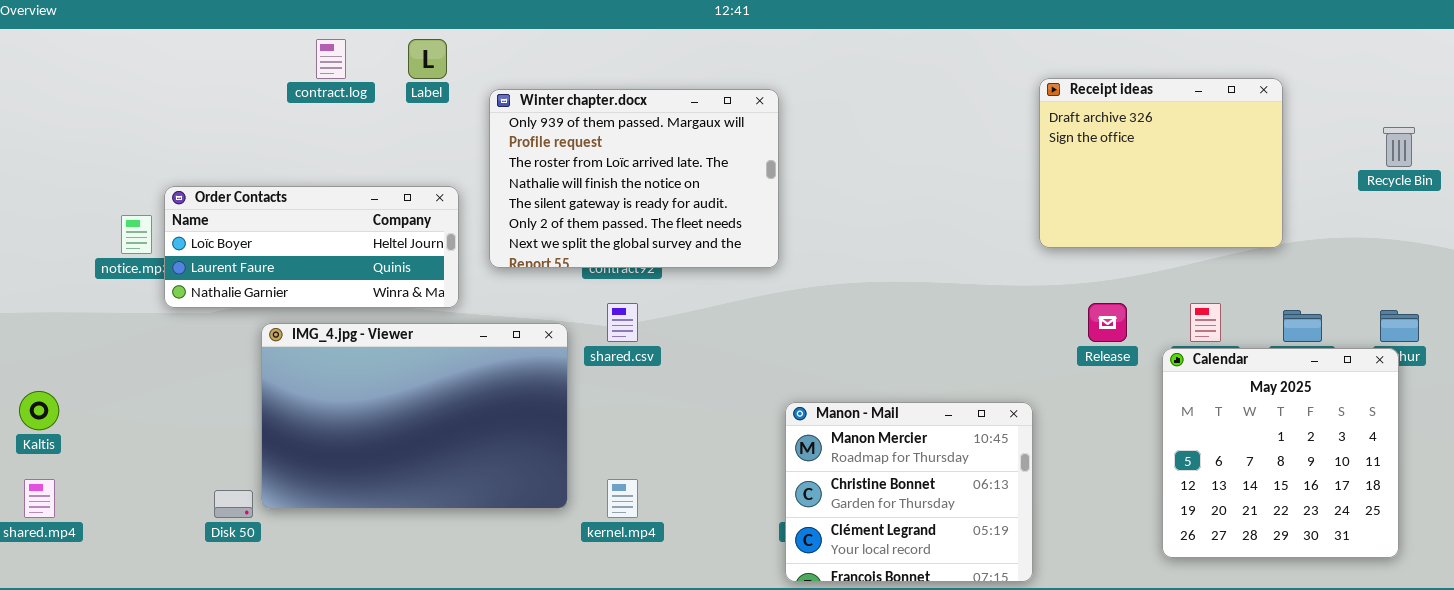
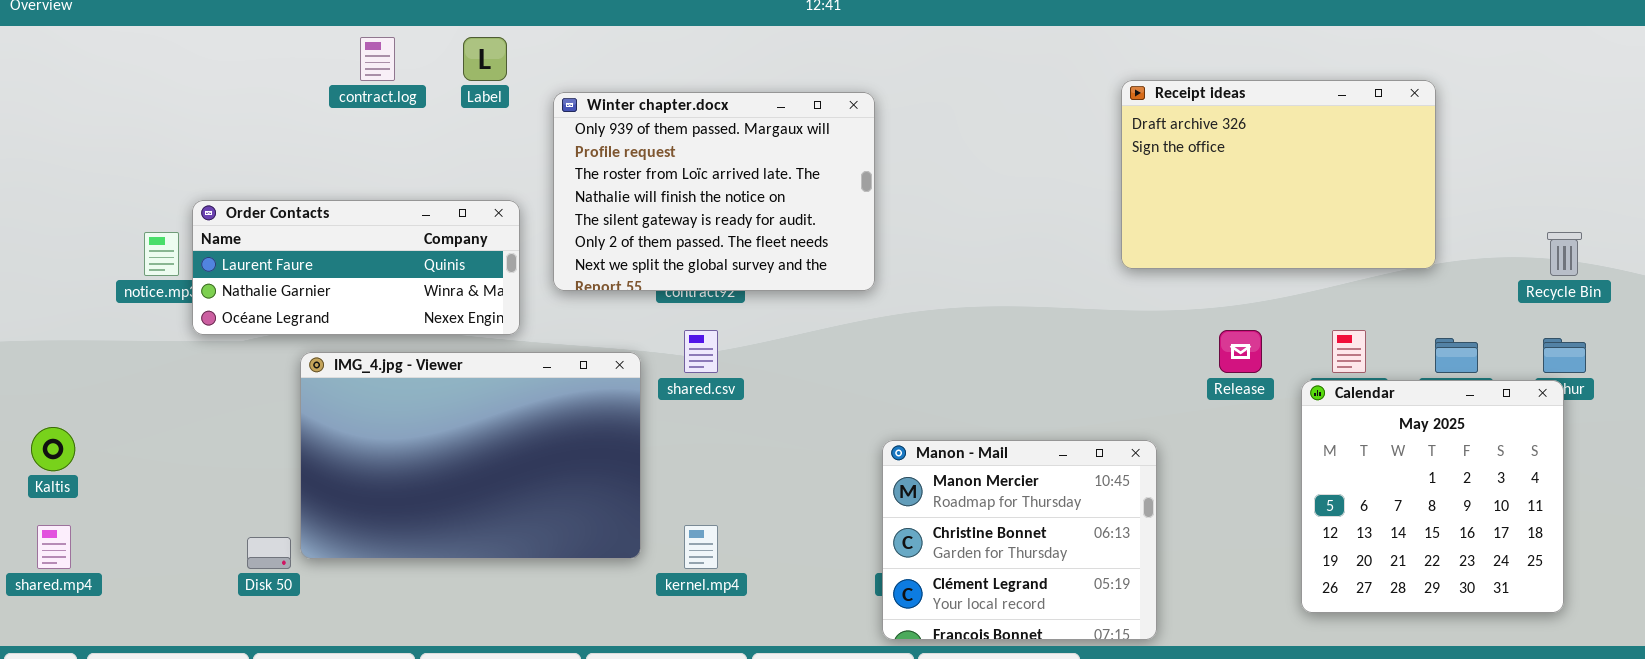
Receipt ideas: [1039,78,1283,248] -> [1121,80,1436,269], resized
Recycle Bin: [1383,127,1415,167] -> [1547,232,1582,276], moved
Order Contacts: [164,186,459,308] -> [192,200,520,335], scrolled down 1 row

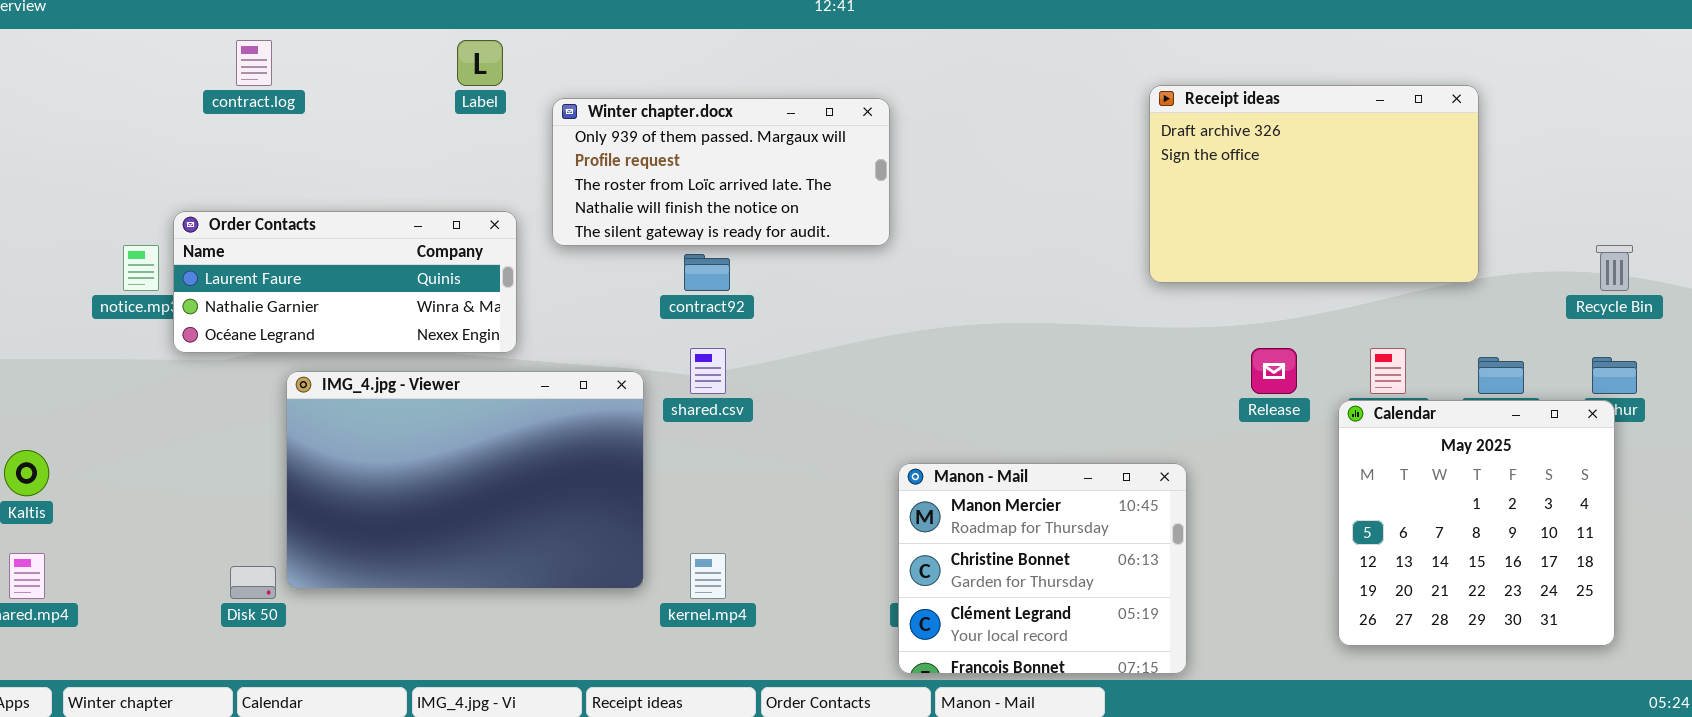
contract.log: [360,37,395,81] -> [236,40,272,86], moved
Winter chapter.docx: [553,92,875,291] -> [552,98,890,246], resized

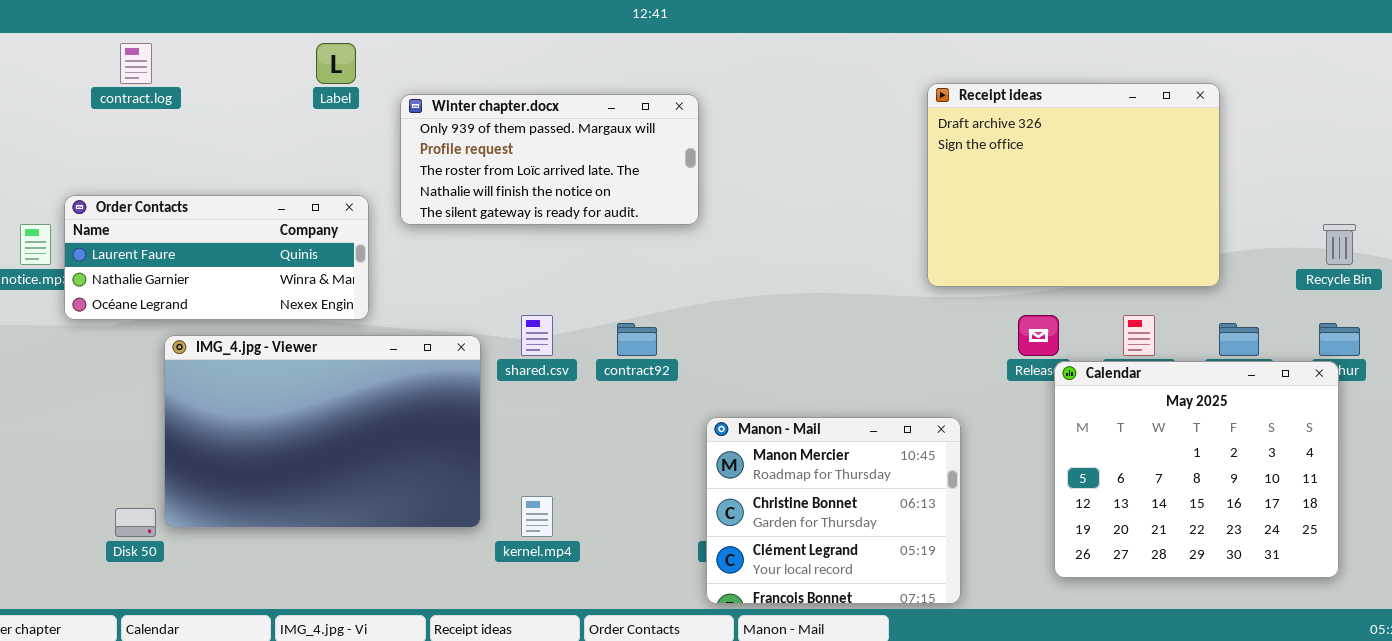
Receipt ideas: [1149,85,1479,283] -> [927,83,1220,287], resized
contract92: [684,254,730,291] -> [617,323,657,356], moved
Calendar: [1338,400,1615,646] -> [1054,361,1339,578], resized

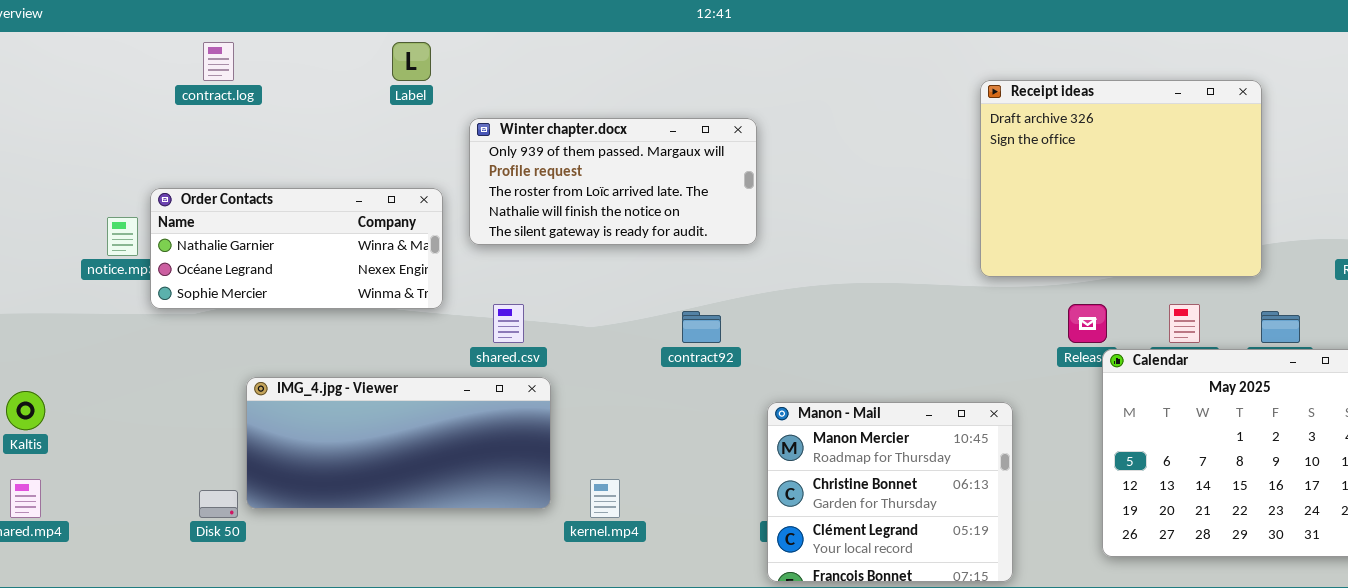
Winter chapter.docx: [400,94,699,225] -> [469,118,757,245], moved
Order Contacts: [64,195,369,320] -> [150,188,443,309], scrolled down 1 row
shared.csv: [521,315,553,356] -> [493,304,524,343], moved
IMG_4.jpg - Viewer: [164,335,481,528] -> [246,377,551,509], resized

